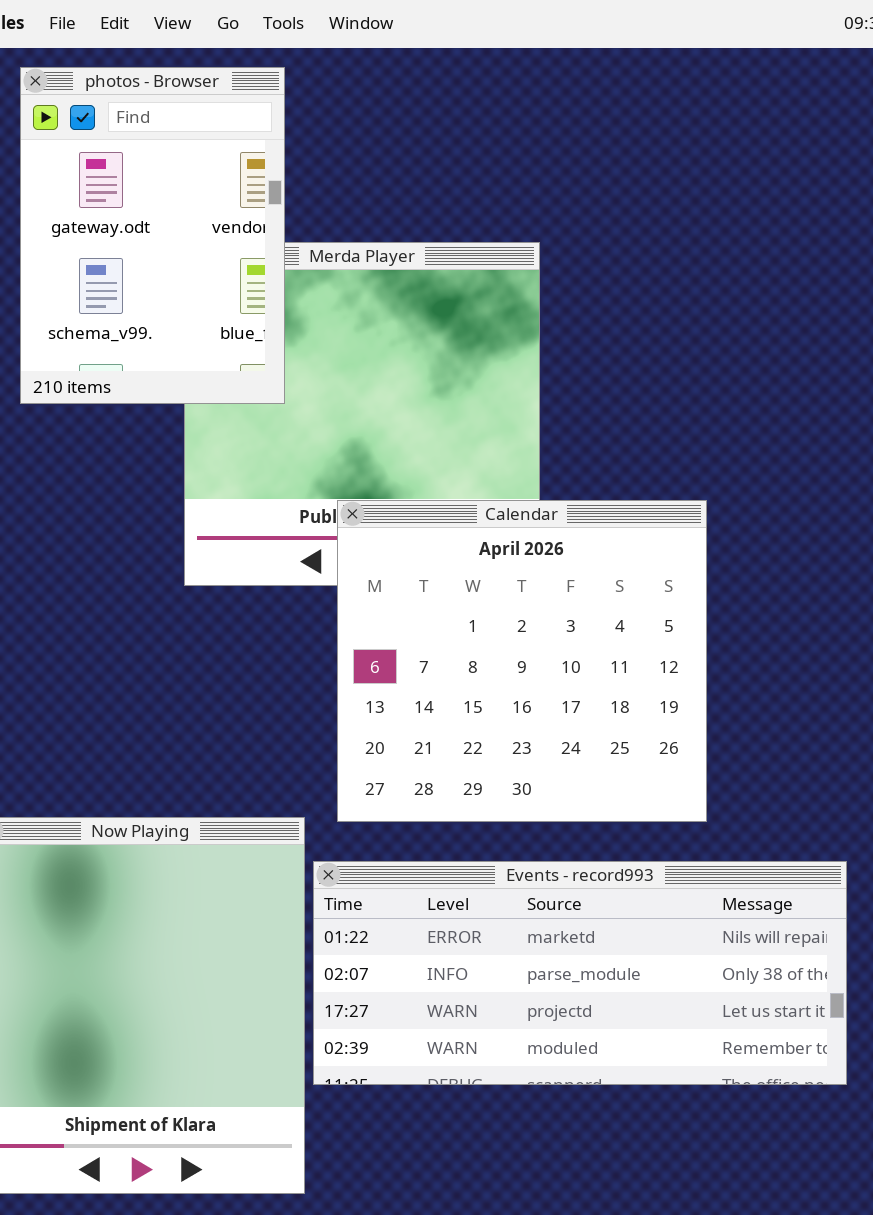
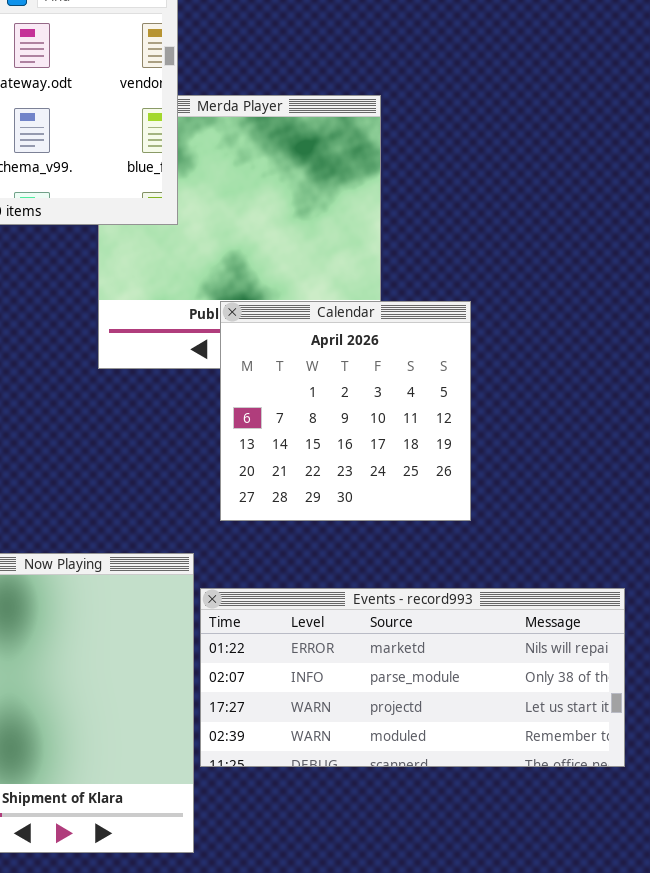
Calendar: [337,500,707,822] -> [220,301,471,521], resized

